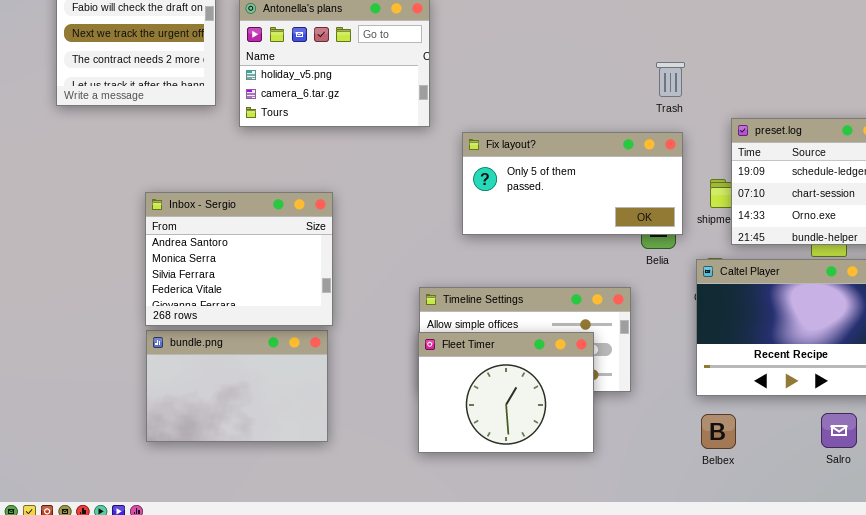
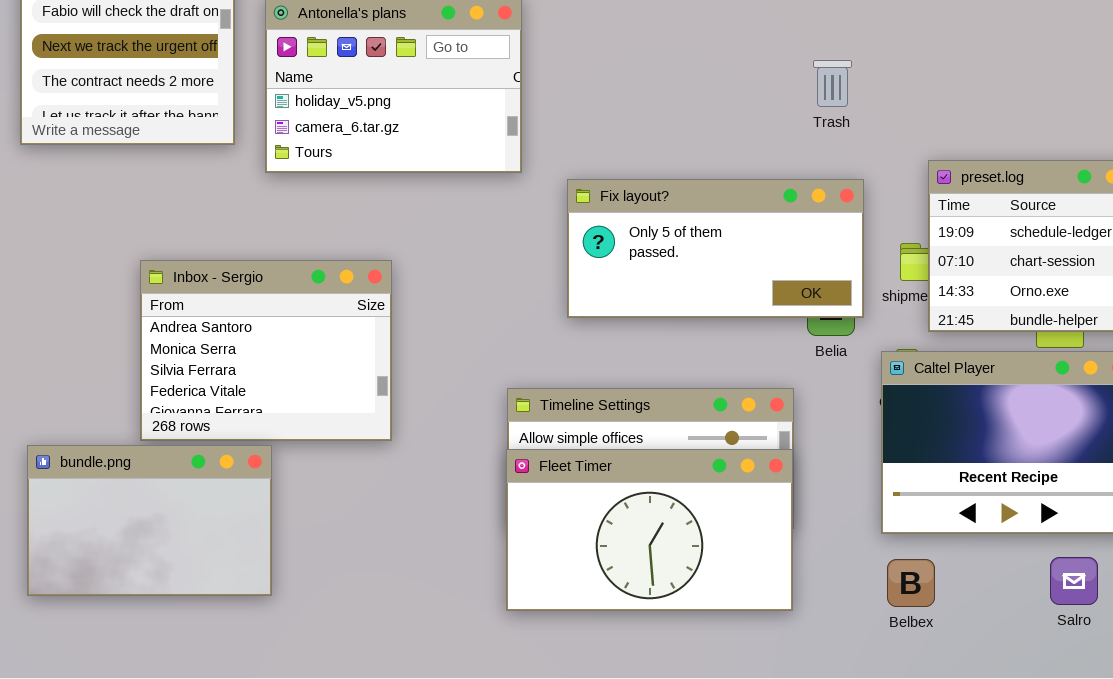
Trash: [656,62,685,97] -> [813,60,852,107], moved
bundle.png: [146,330,328,442] -> [27,445,272,596], moved
Fleet Timer: [418,332,594,453] -> [506,449,793,611], resized

